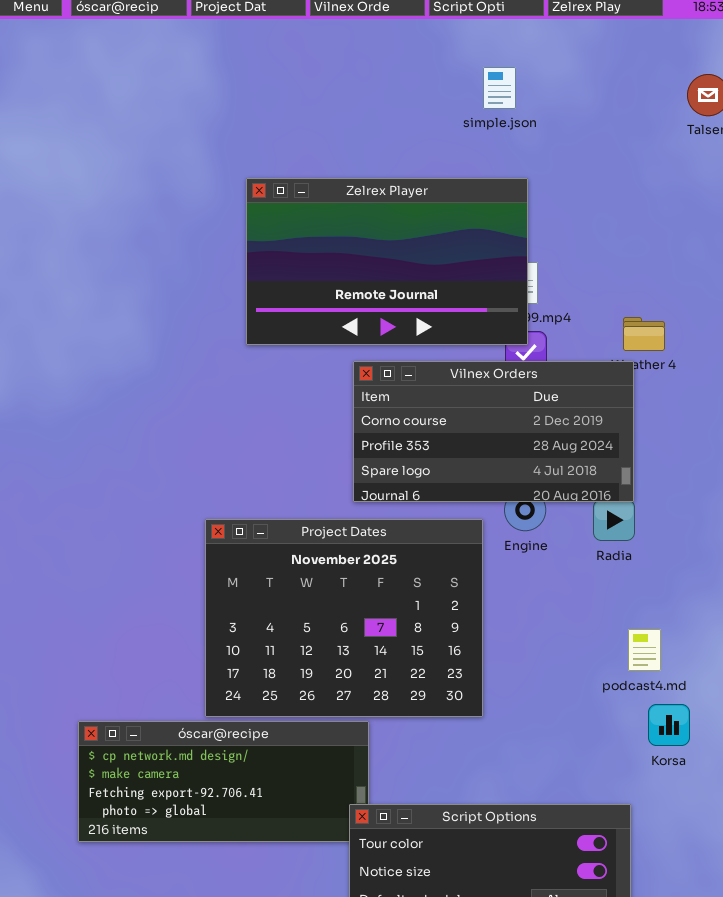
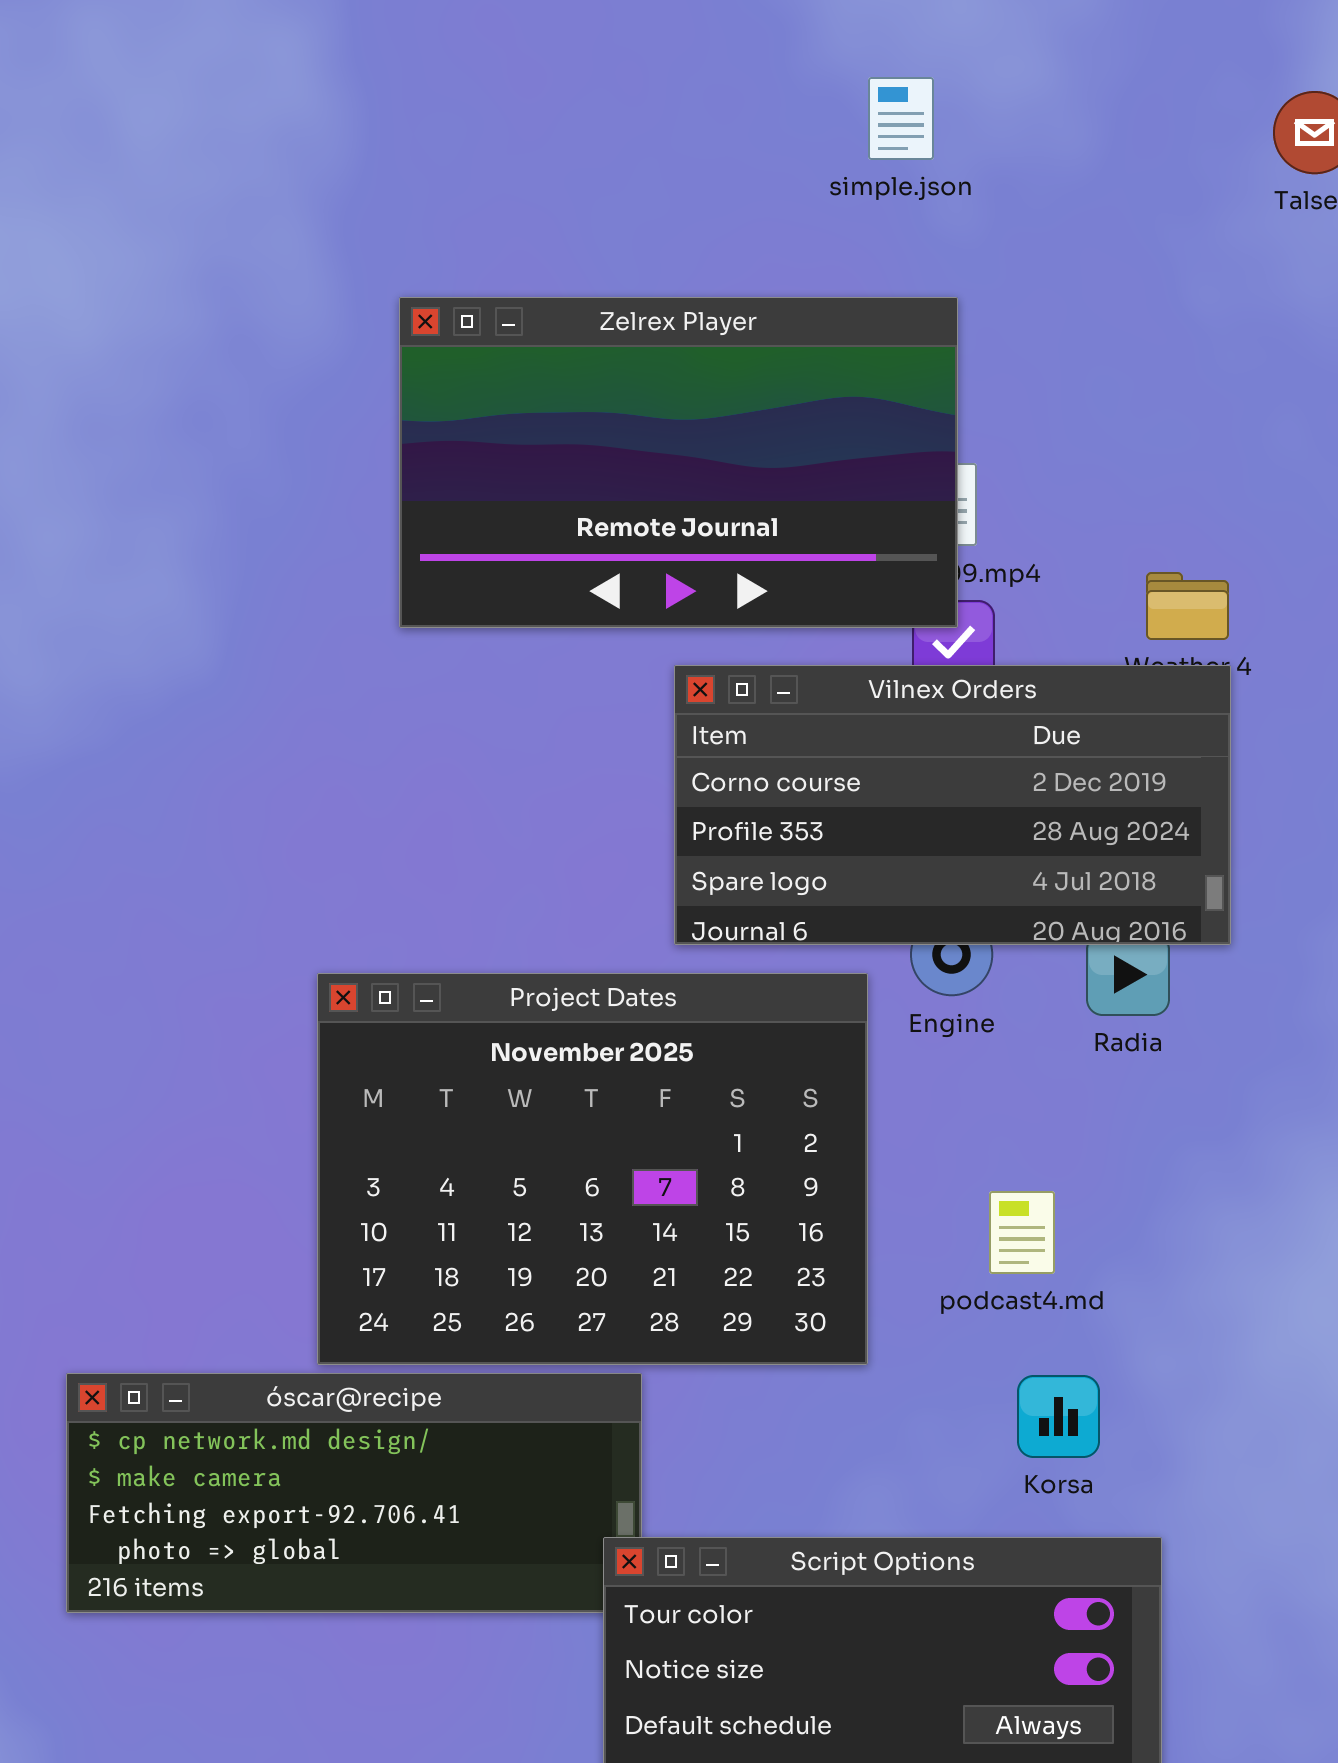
Vilnex Orders: [353,361,634,502] -> [674,665,1231,945], moved
podcast4.md: [628,629,661,671] -> [989,1191,1055,1274], moved
Korsa: [648,704,690,746] -> [1017,1375,1100,1458], moved

